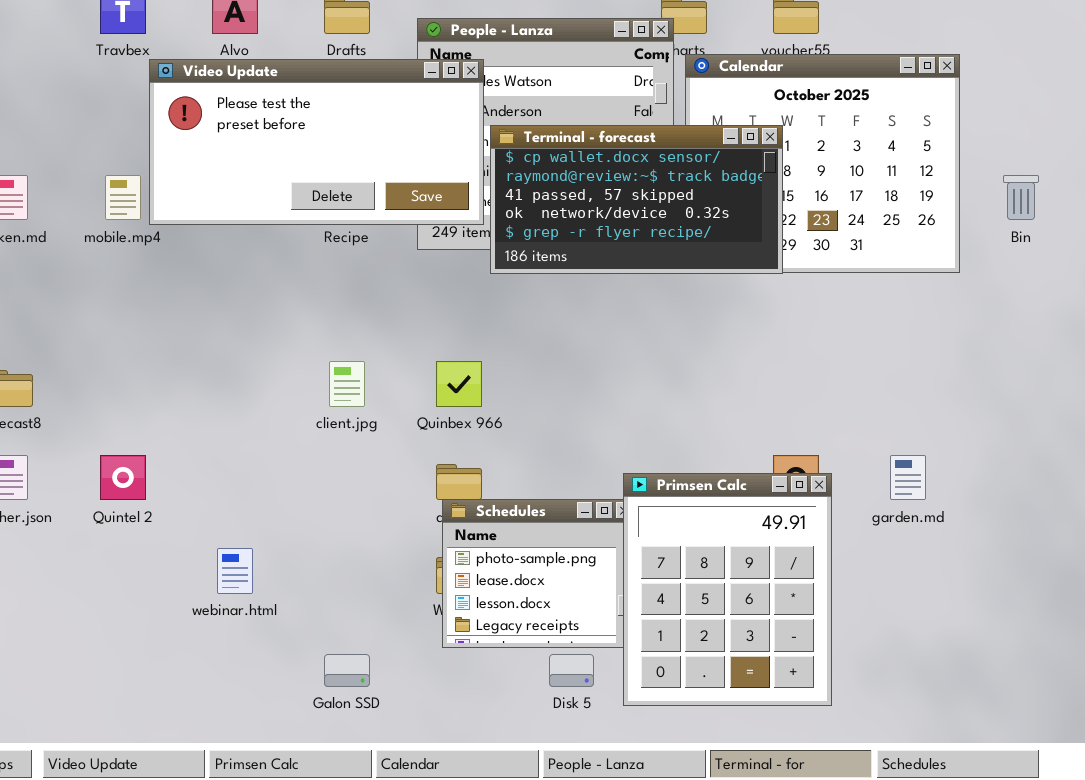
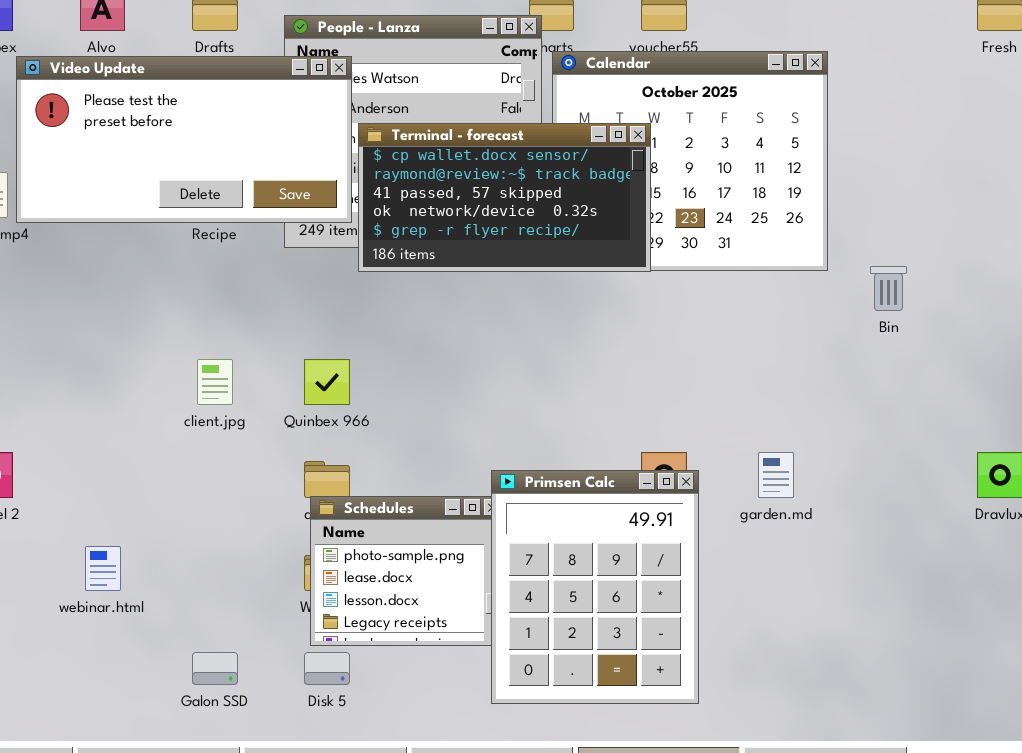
Bin: [1003,175,1039,220] -> [870,266,907,311], moved
Disk 5: [549,654,594,687] -> [304,652,350,685], moved

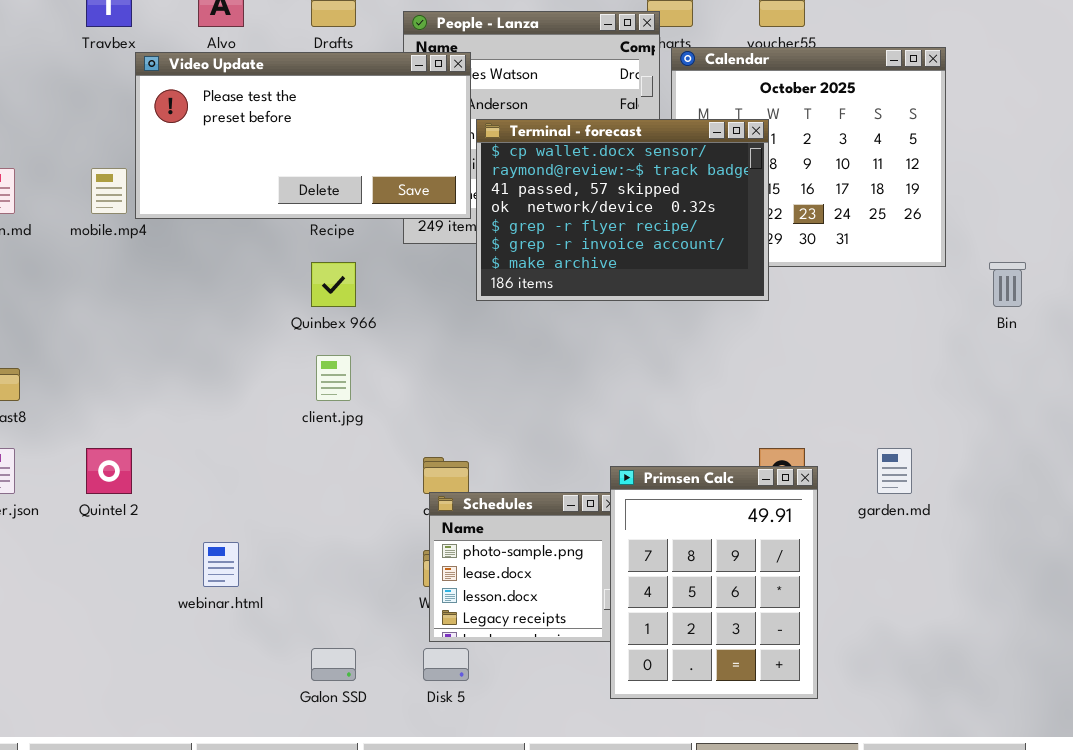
Terminal - forecast: [358,123,651,272] -> [476,119,769,301], resized
Quinbex 966: [304,359,350,405] -> [311,262,356,307], moved

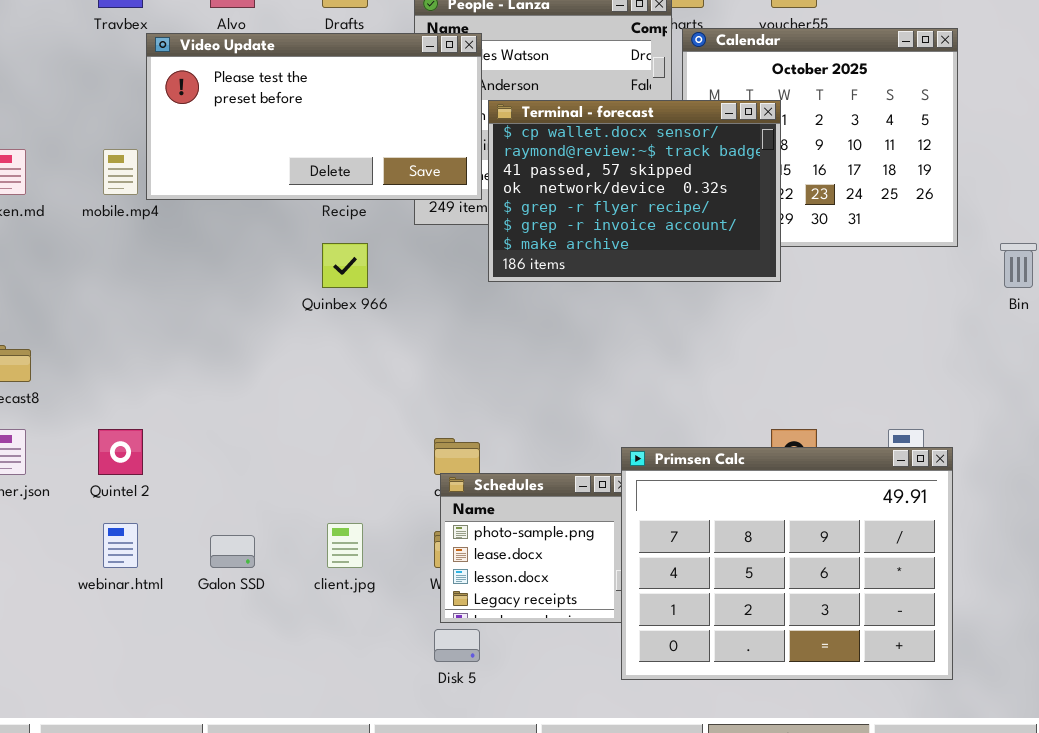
client.jpg: [316,355,351,401] -> [327,523,363,568], moved
Primsen Calc: [610,466,818,699] -> [621,447,953,680], resized
webinar.html: [203,542,239,587] -> [103,523,138,568], moved
Galon SSD: [311,648,356,681] -> [210,535,255,568], moved

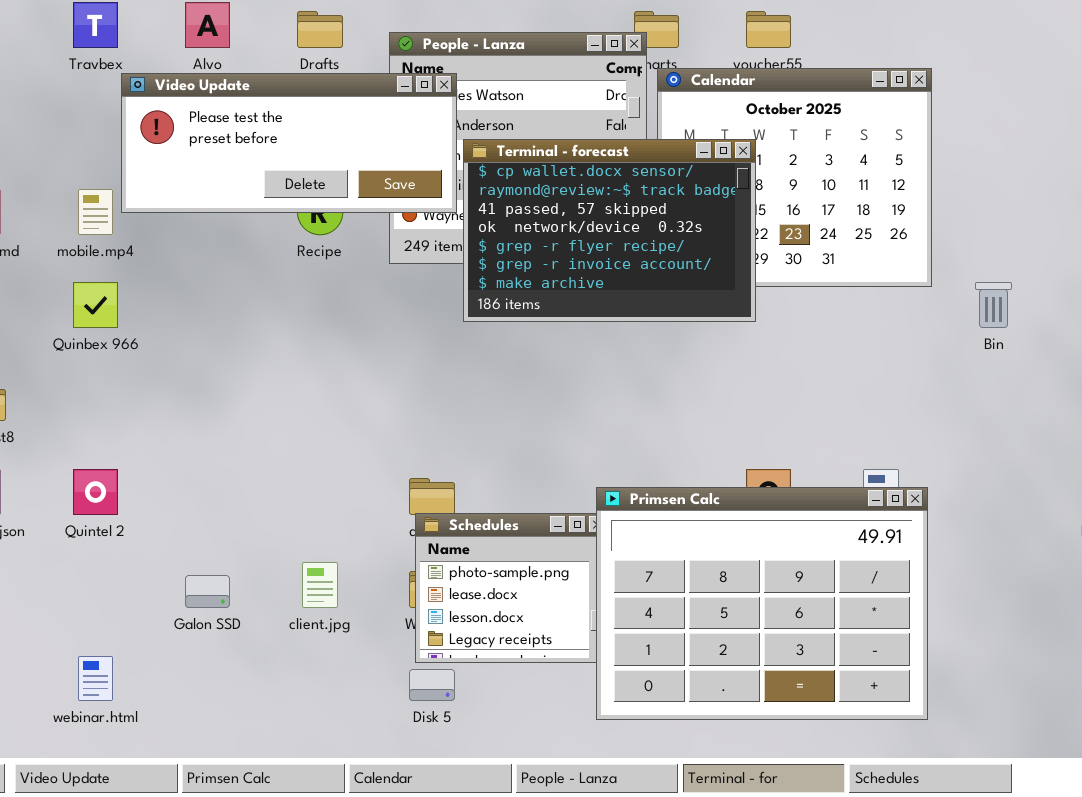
Video Update: [146,33,482,200] -> [121,73,457,213], resized
Quinbex 966: [322,243,368,288] -> [73,282,118,328], moved
webinar.html: [103,523,138,568] -> [78,656,113,701], moved

